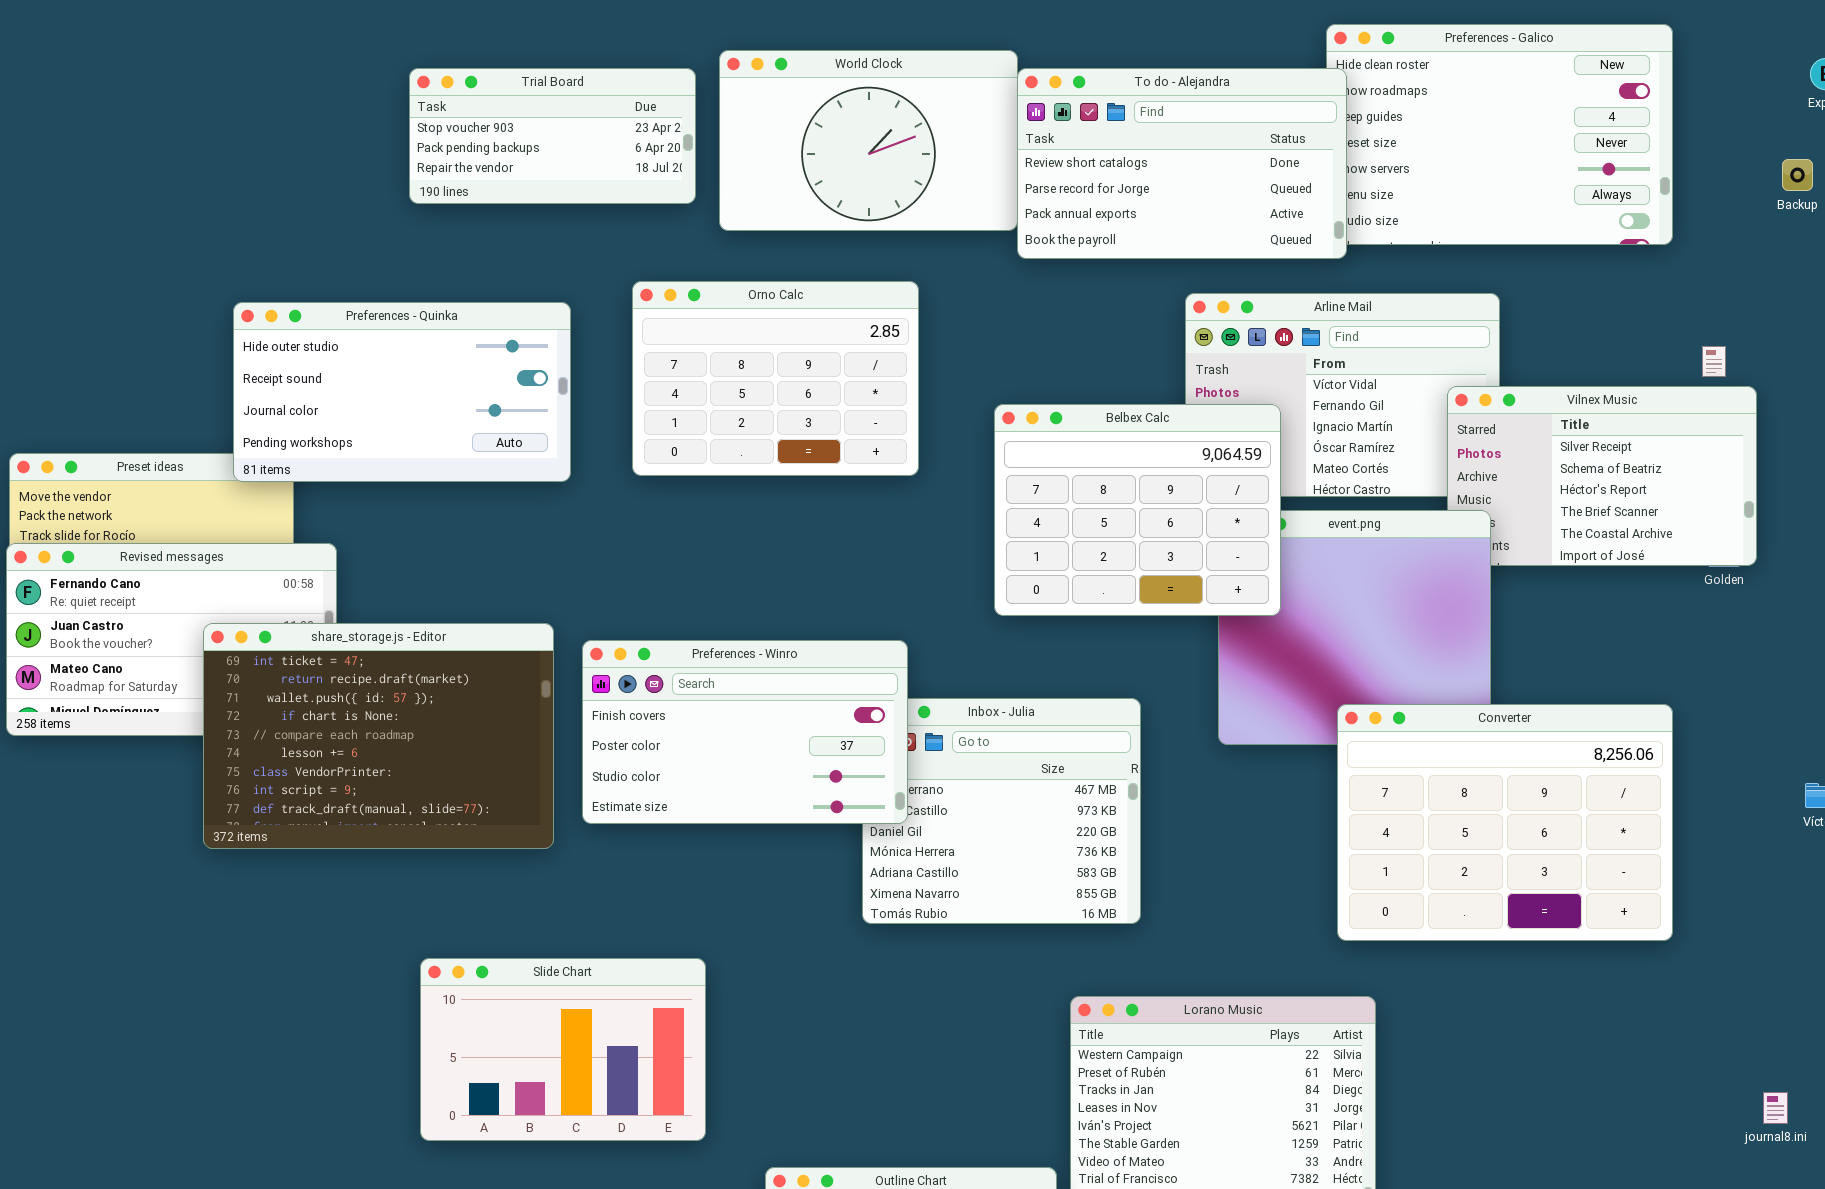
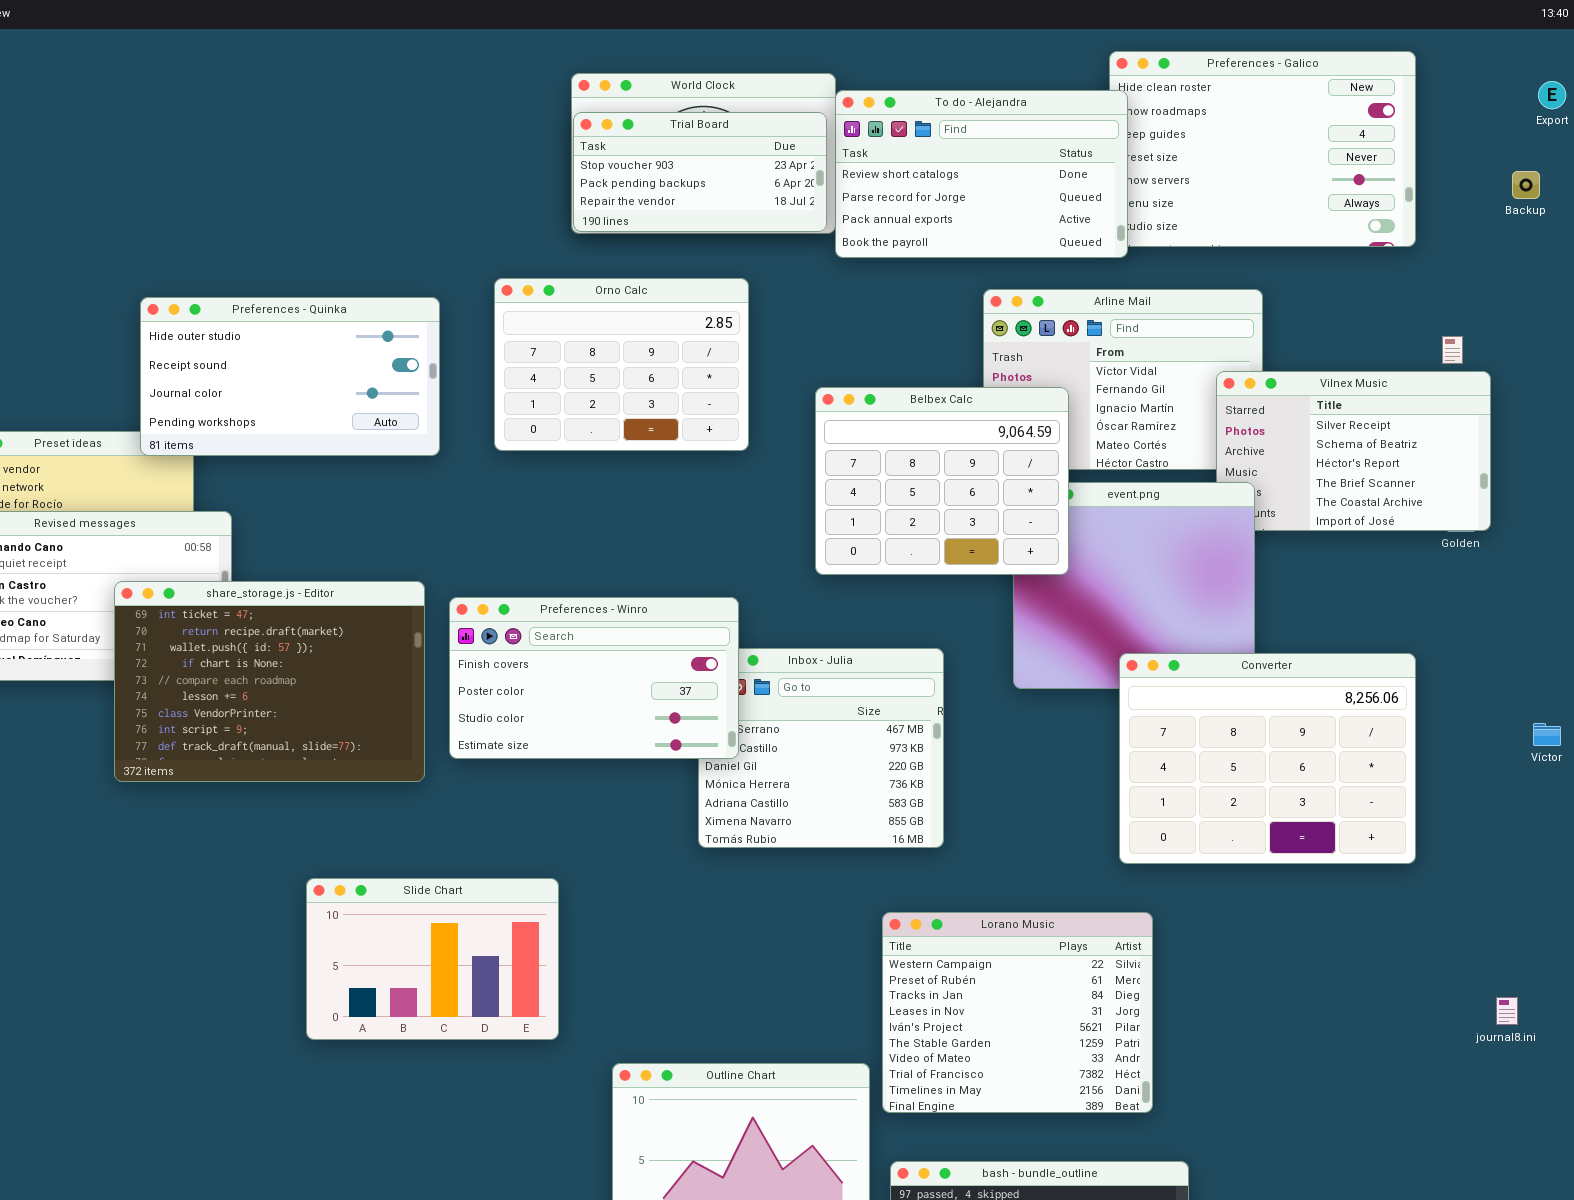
Trial Board: [409,68,696,204] -> [573,112,827,232], moved

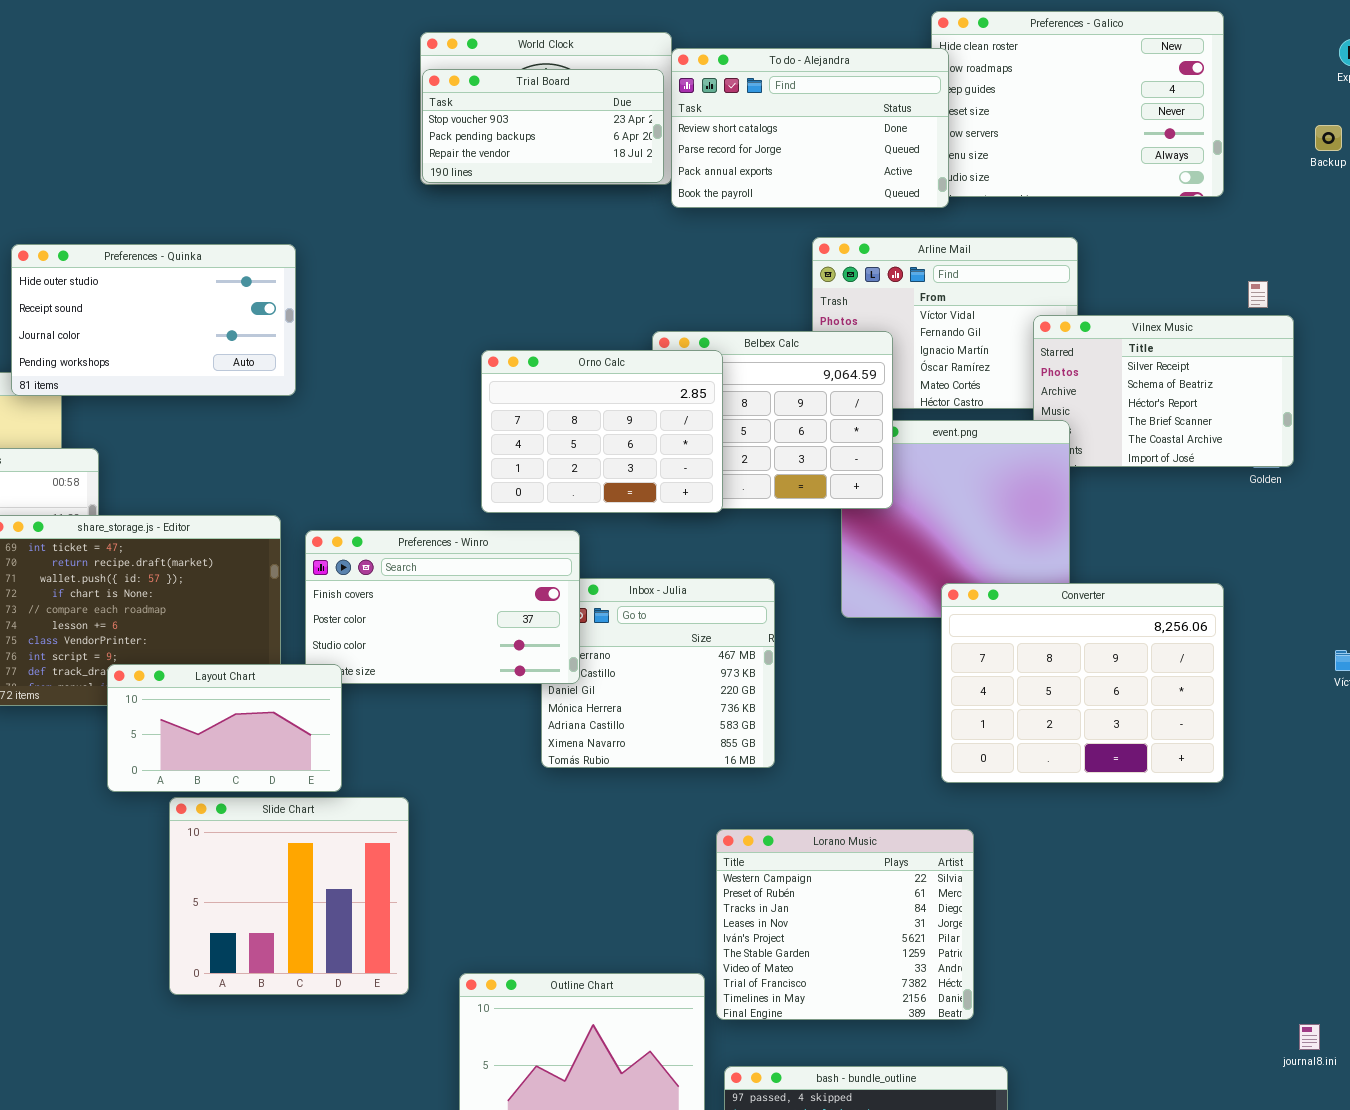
Orno Calc: [494,278,749,451] -> [481,350,723,513], moved
Layout Chart: none -> [107,664,342,792], opened
Slide Chart: [306,878,559,1040] -> [169,797,409,995], resized
journal8.ini: [1496,997,1518,1025] -> [1299,1024,1320,1050], moved

